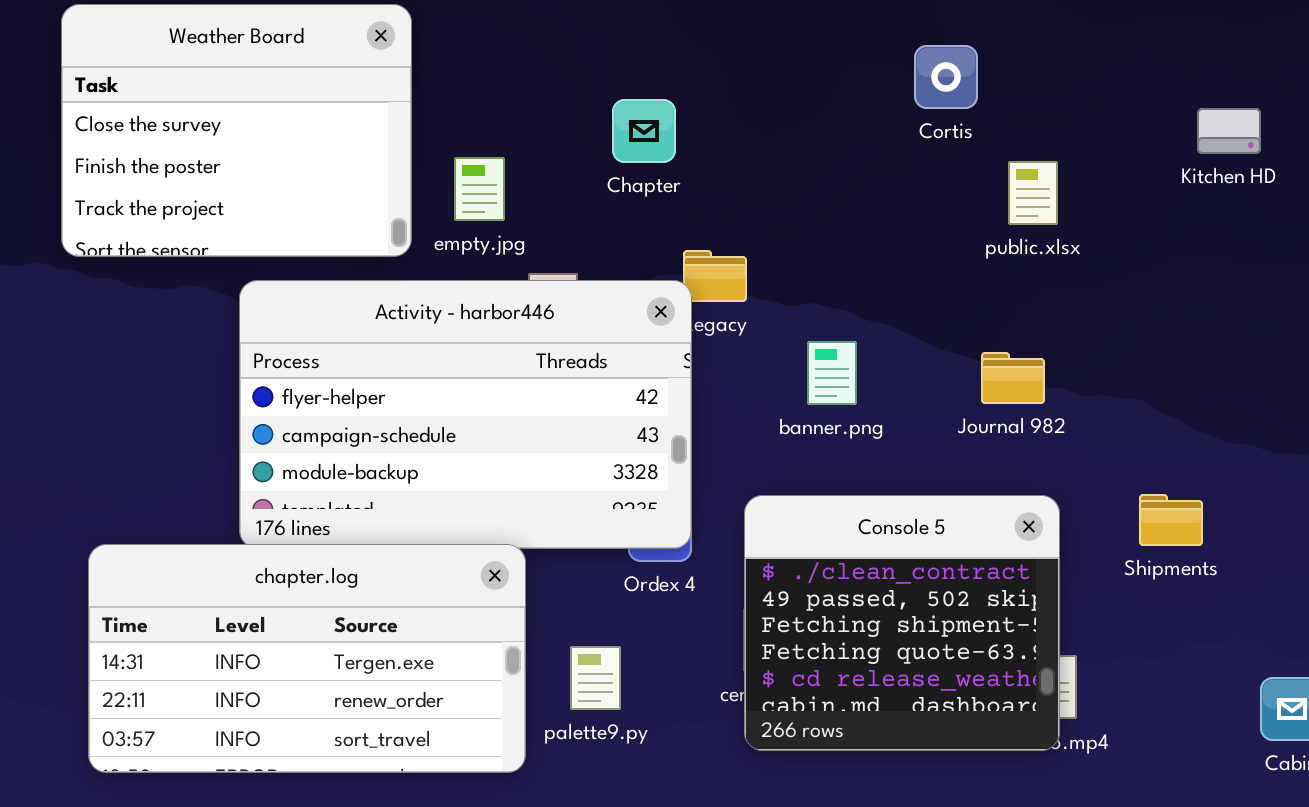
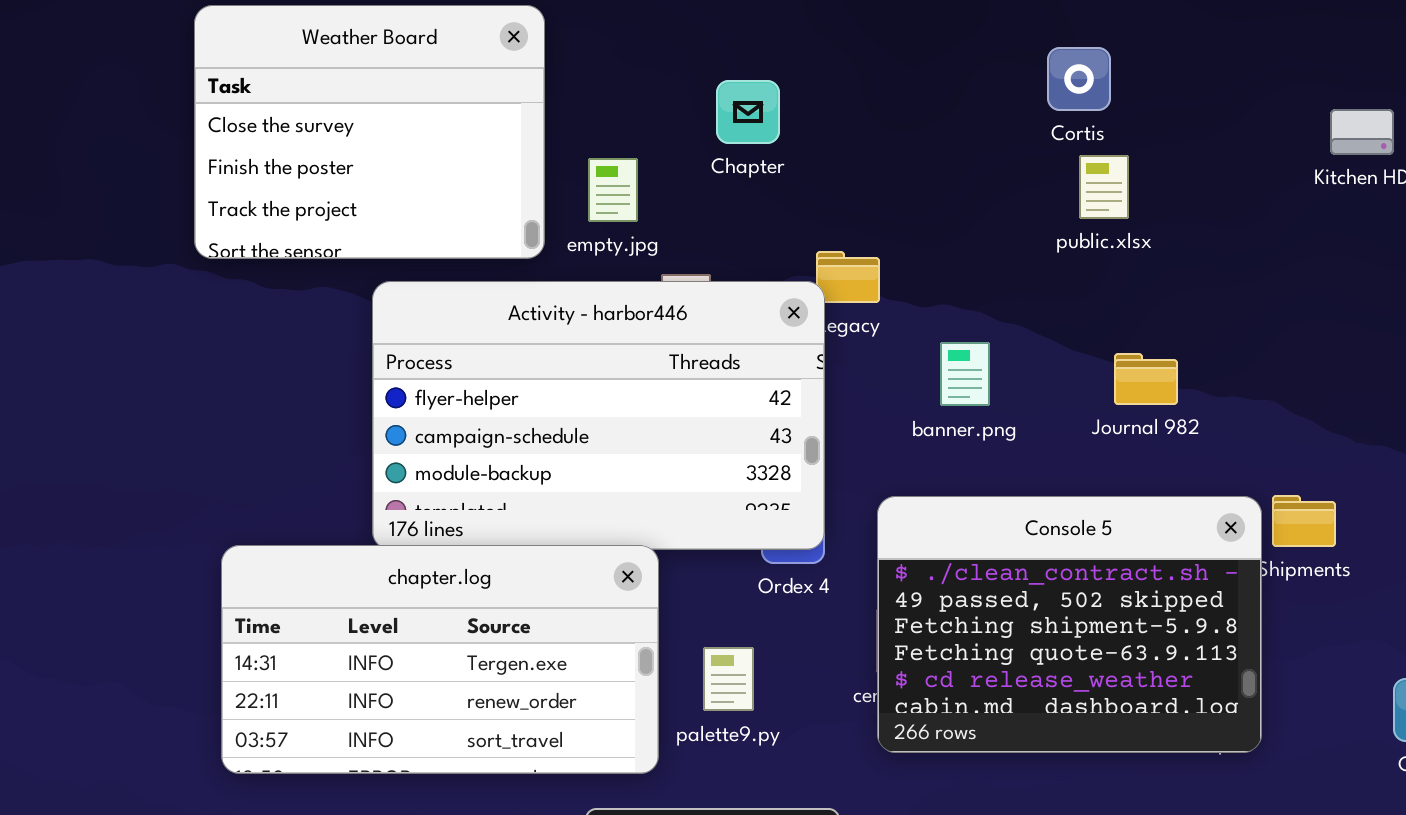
Chapter: [612,99,676,163] -> [716,80,780,144], moved
public.xlsx: [1008,161,1058,225] -> [1079,155,1129,219], moved
Console 5: [744,495,1060,751] -> [877,496,1262,753], resized

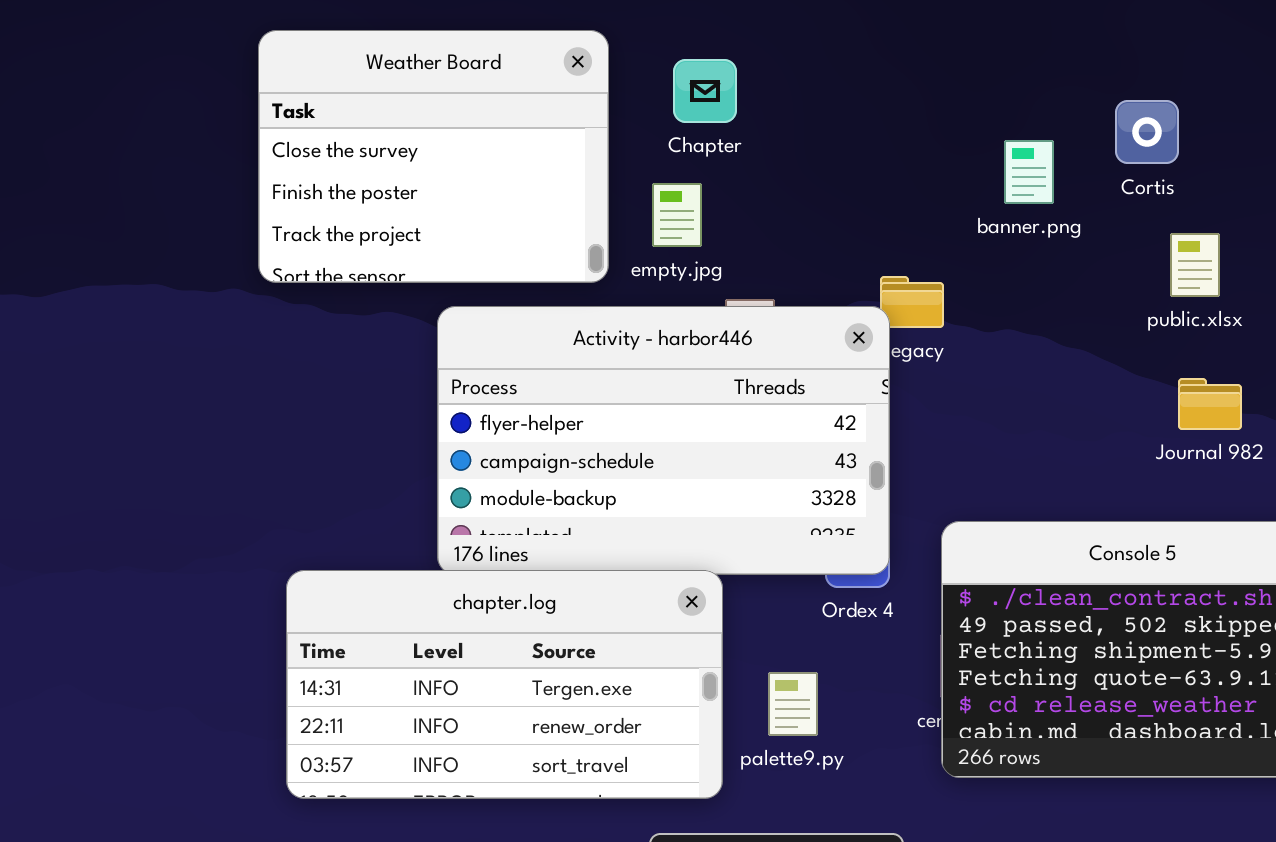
Cortis: [1047,47,1111,111] -> [1115,100,1179,164], moved
Chapter: [716,80,780,144] -> [673,59,737,123], moved
public.xlsx: [1079,155,1129,219] -> [1170,233,1220,297], moved
banner.png: [940,342,990,406] -> [1004,140,1054,204], moved

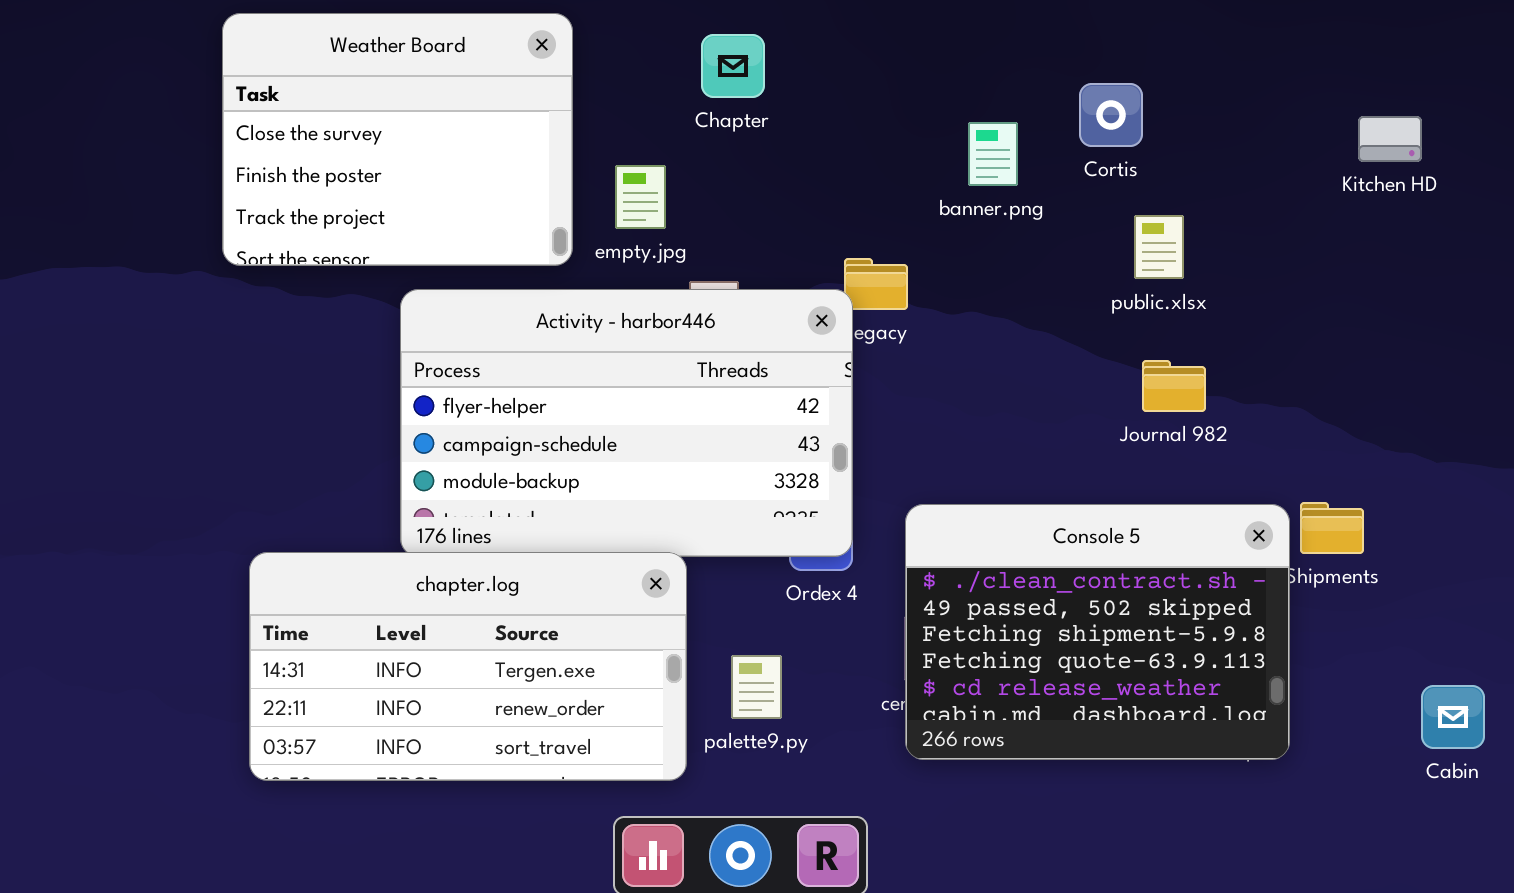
Chapter: [673,59,737,123] -> [701,34,765,98], moved

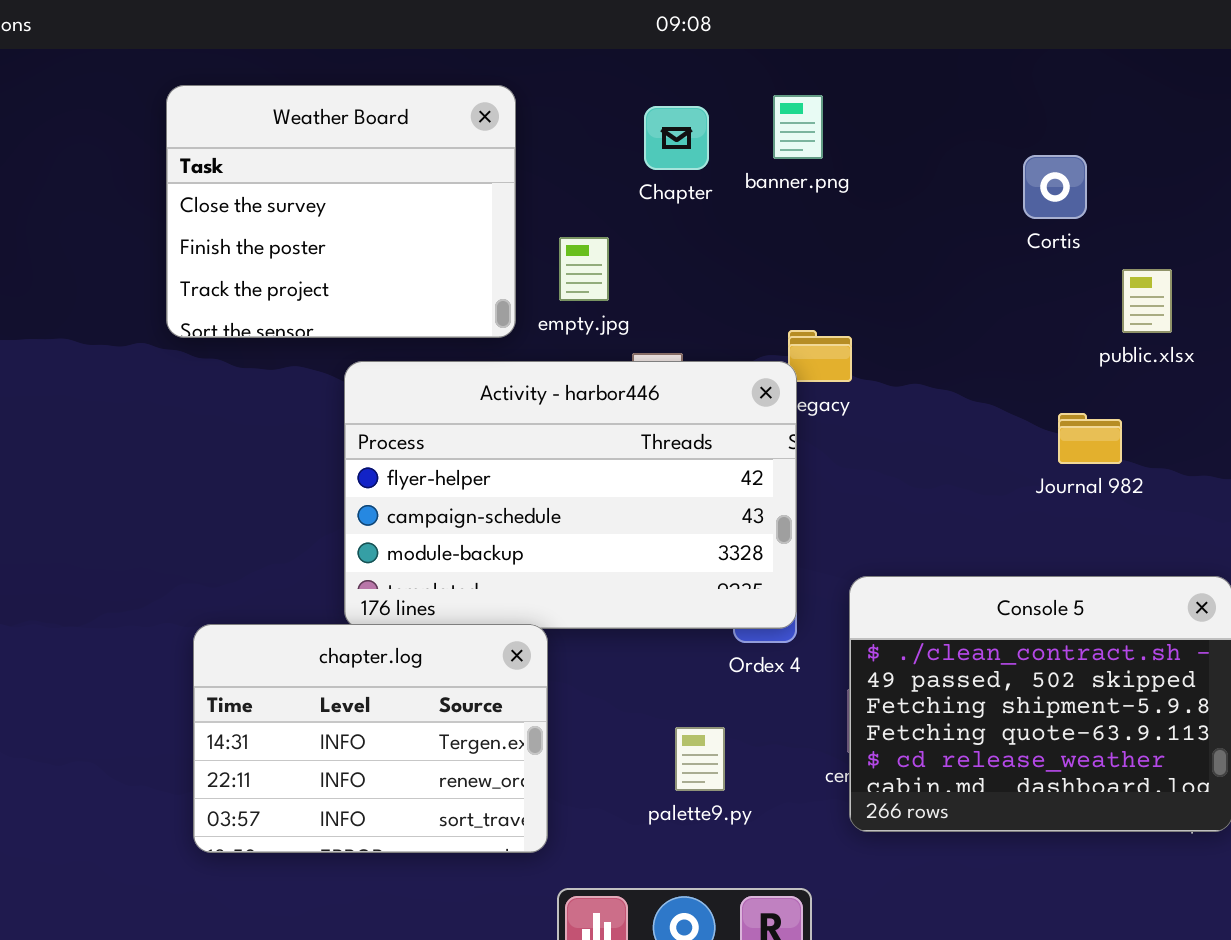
banner.png: [968,122,1018,186] -> [773,95,823,159], moved
public.xlsx: [1134,215,1184,279] -> [1122,269,1172,333], moved
Journal 982: [1142,360,1206,412] -> [1058,413,1122,464], moved
chapter.log: [249,552,687,781] -> [193,624,548,853], resized

